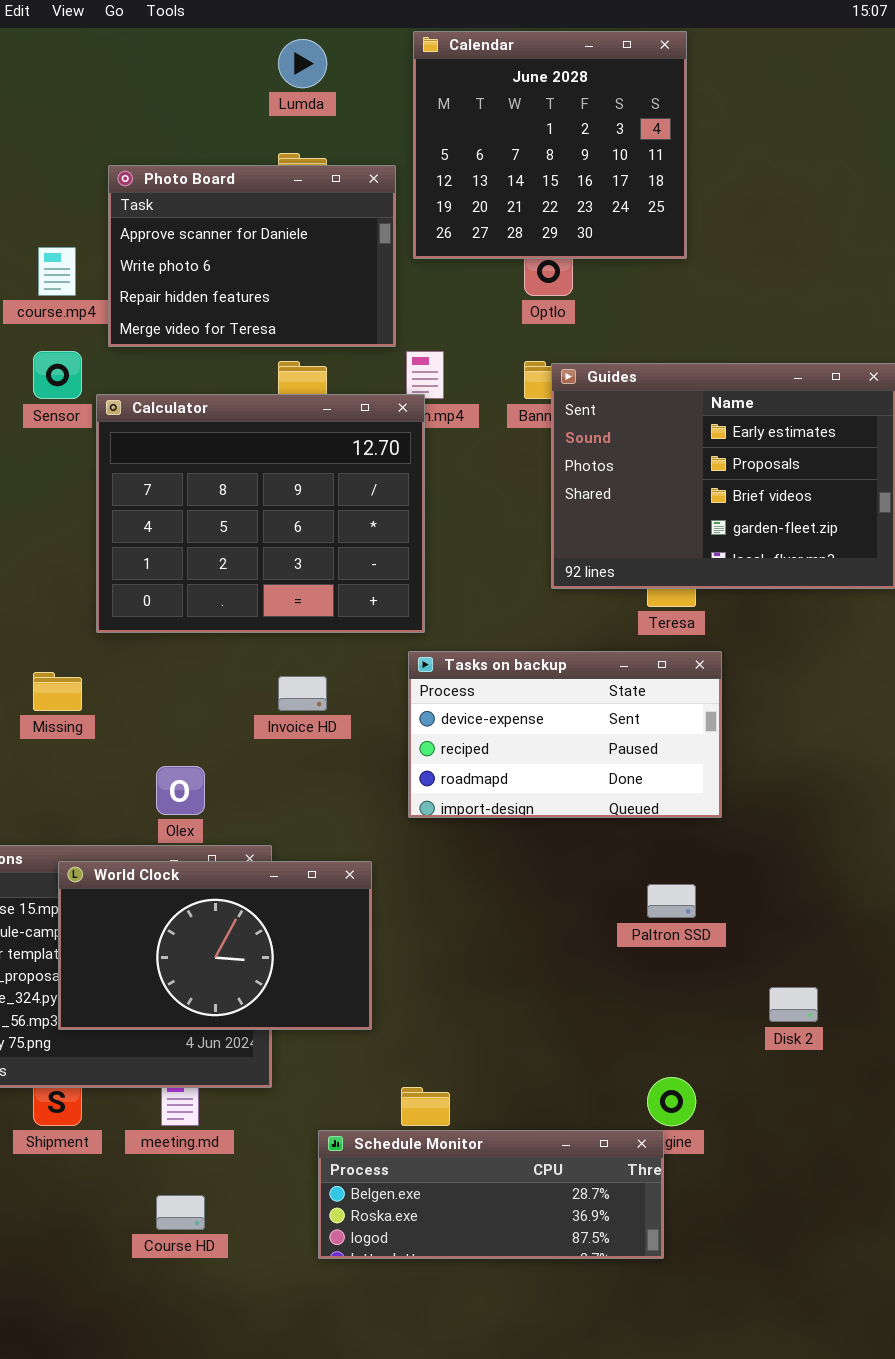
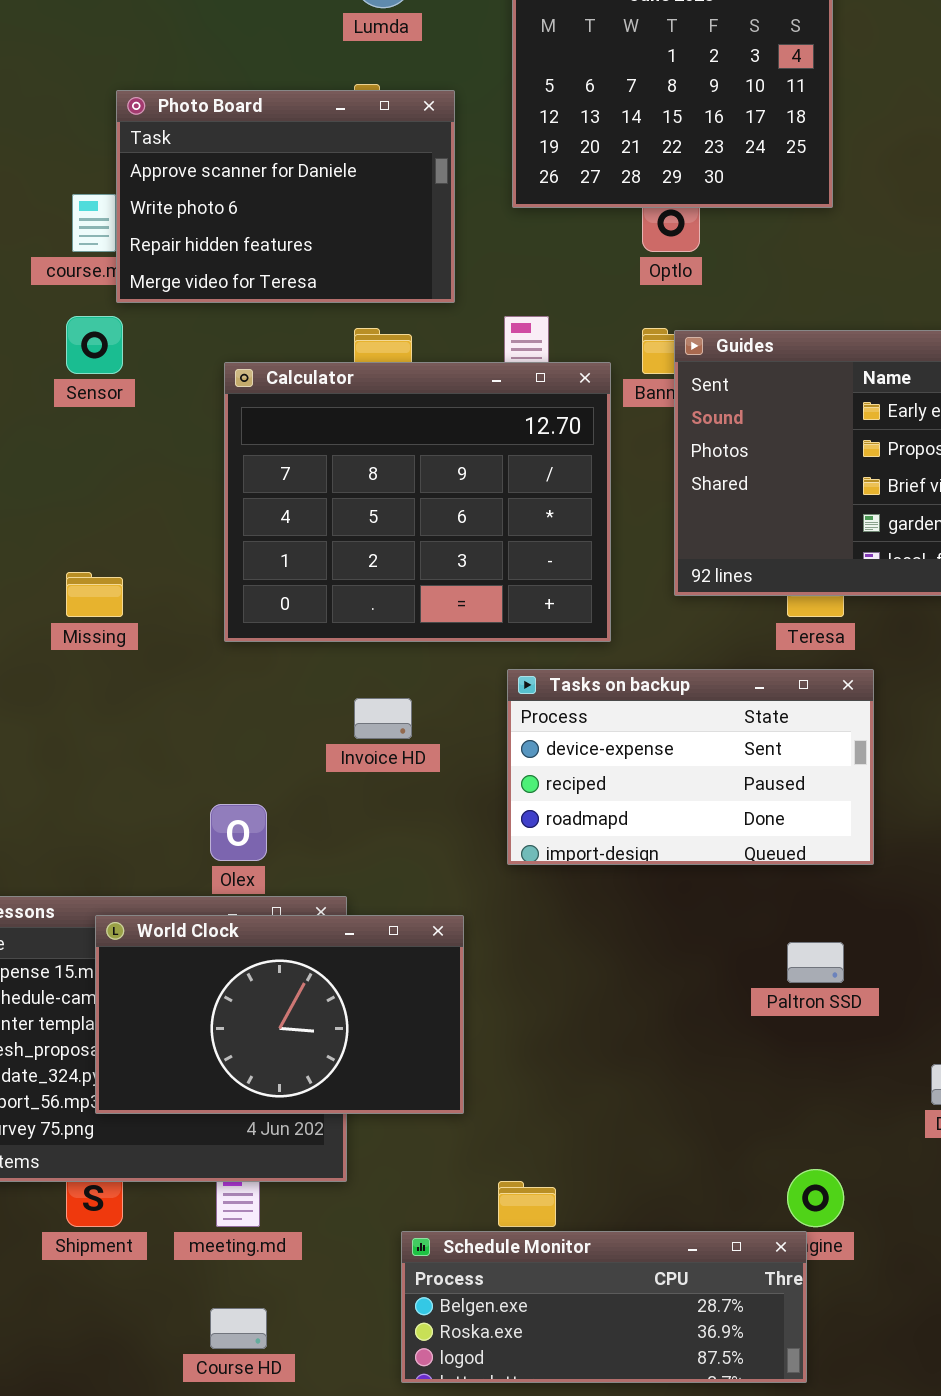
Photo Board: [108,165,396,347] -> [116,90,455,303], moved
Calculator: [96,394,425,633] -> [224,362,611,642], moved
Missing: [33,672,82,711] -> [66,572,123,617], moved

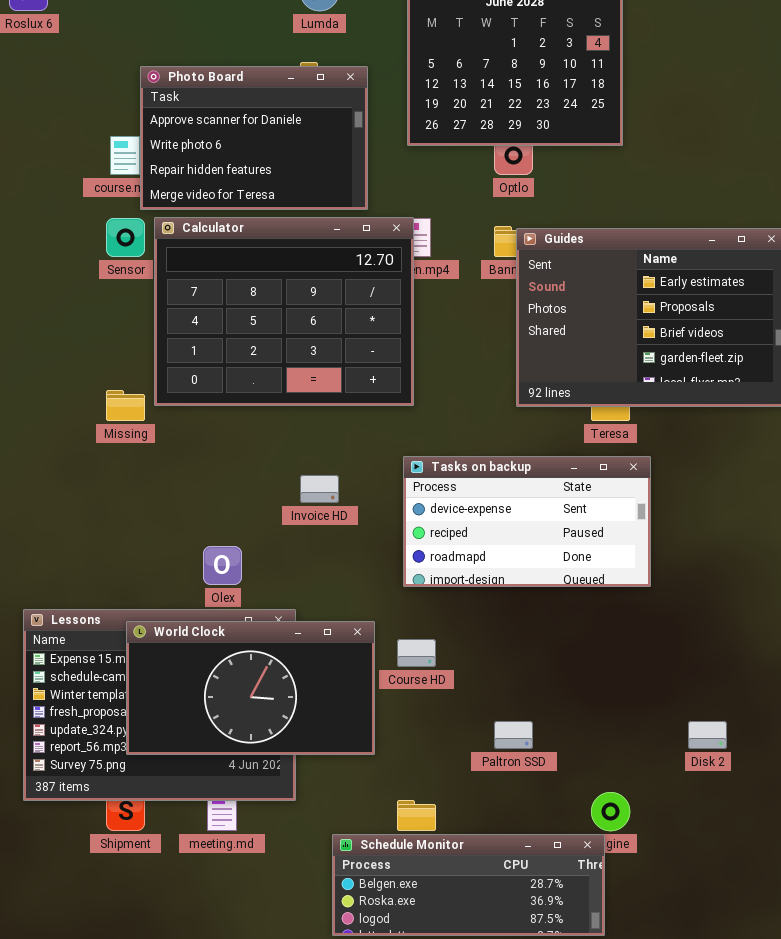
Calculator: [224,362,611,642] -> [154,217,414,406], moved
Paltron SSD: [787,942,844,983] -> [494,721,533,749], moved
Course HD: [210,1308,267,1349] -> [397,639,436,667], moved

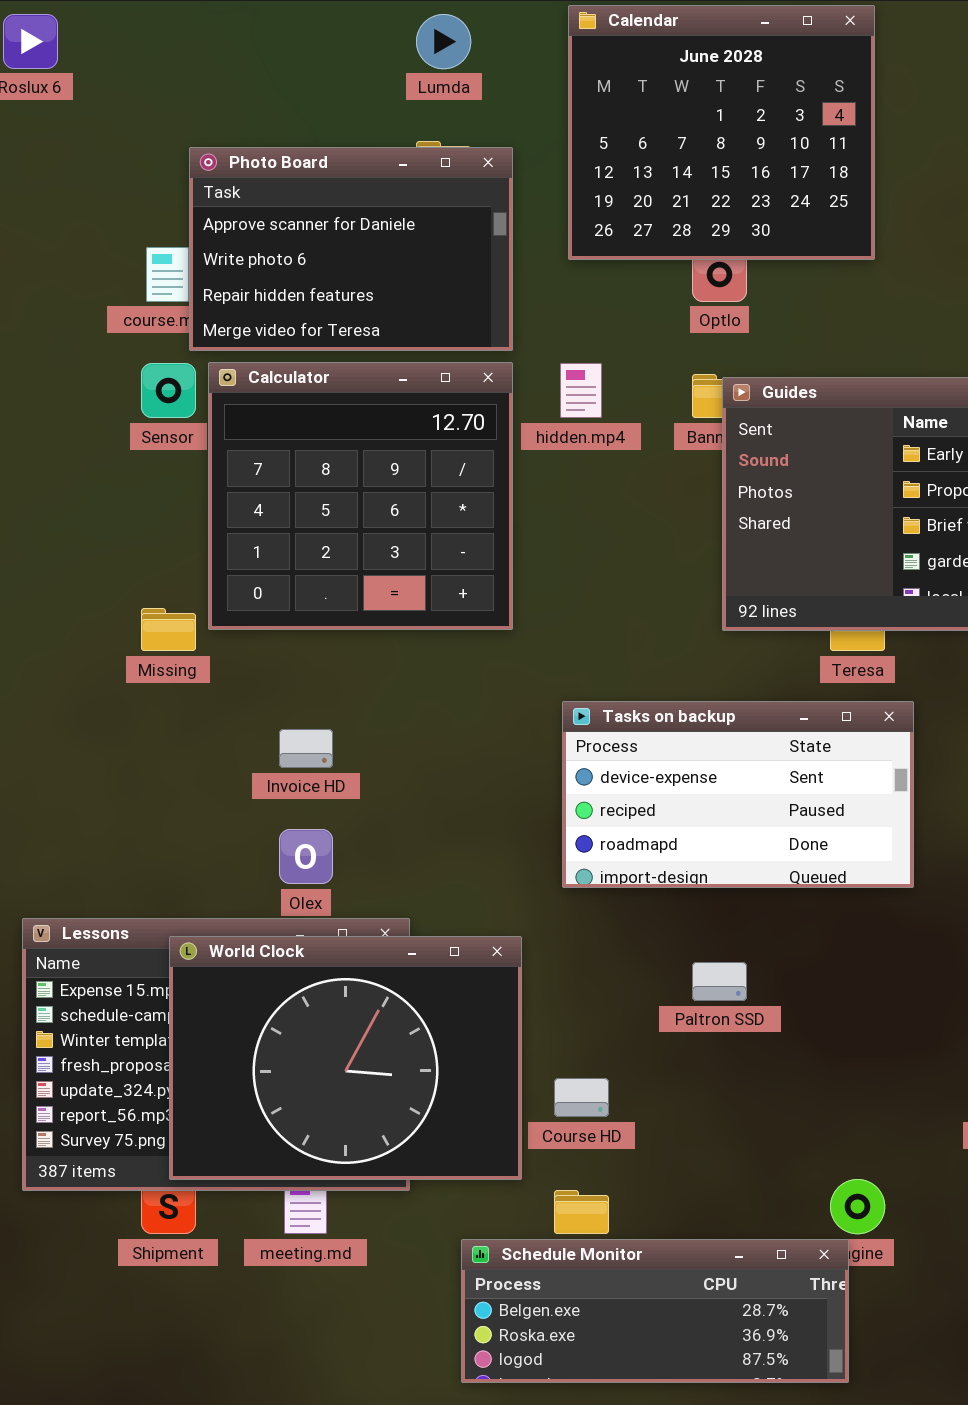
Calculator: [154,217,414,406] -> [208,362,513,630], resized
Invoice HD: [300,475,339,503] -> [279,729,333,768], moved
World Clock: [126,621,375,755] -> [169,936,522,1180], resized
Course HD: [397,639,436,667] -> [554,1078,609,1117], moved
Paltron SSD: [494,721,533,749] -> [692,962,747,1001], moved

